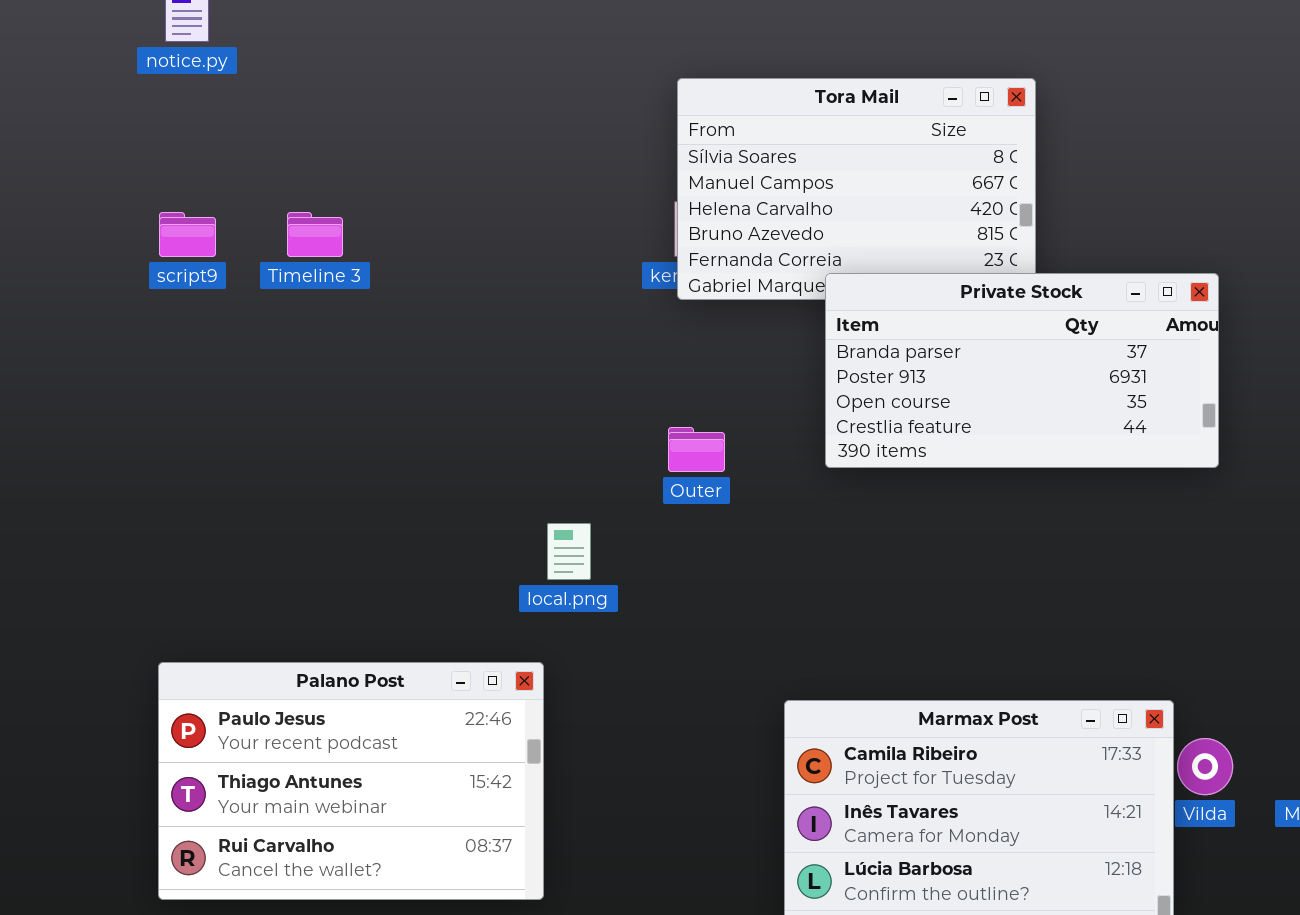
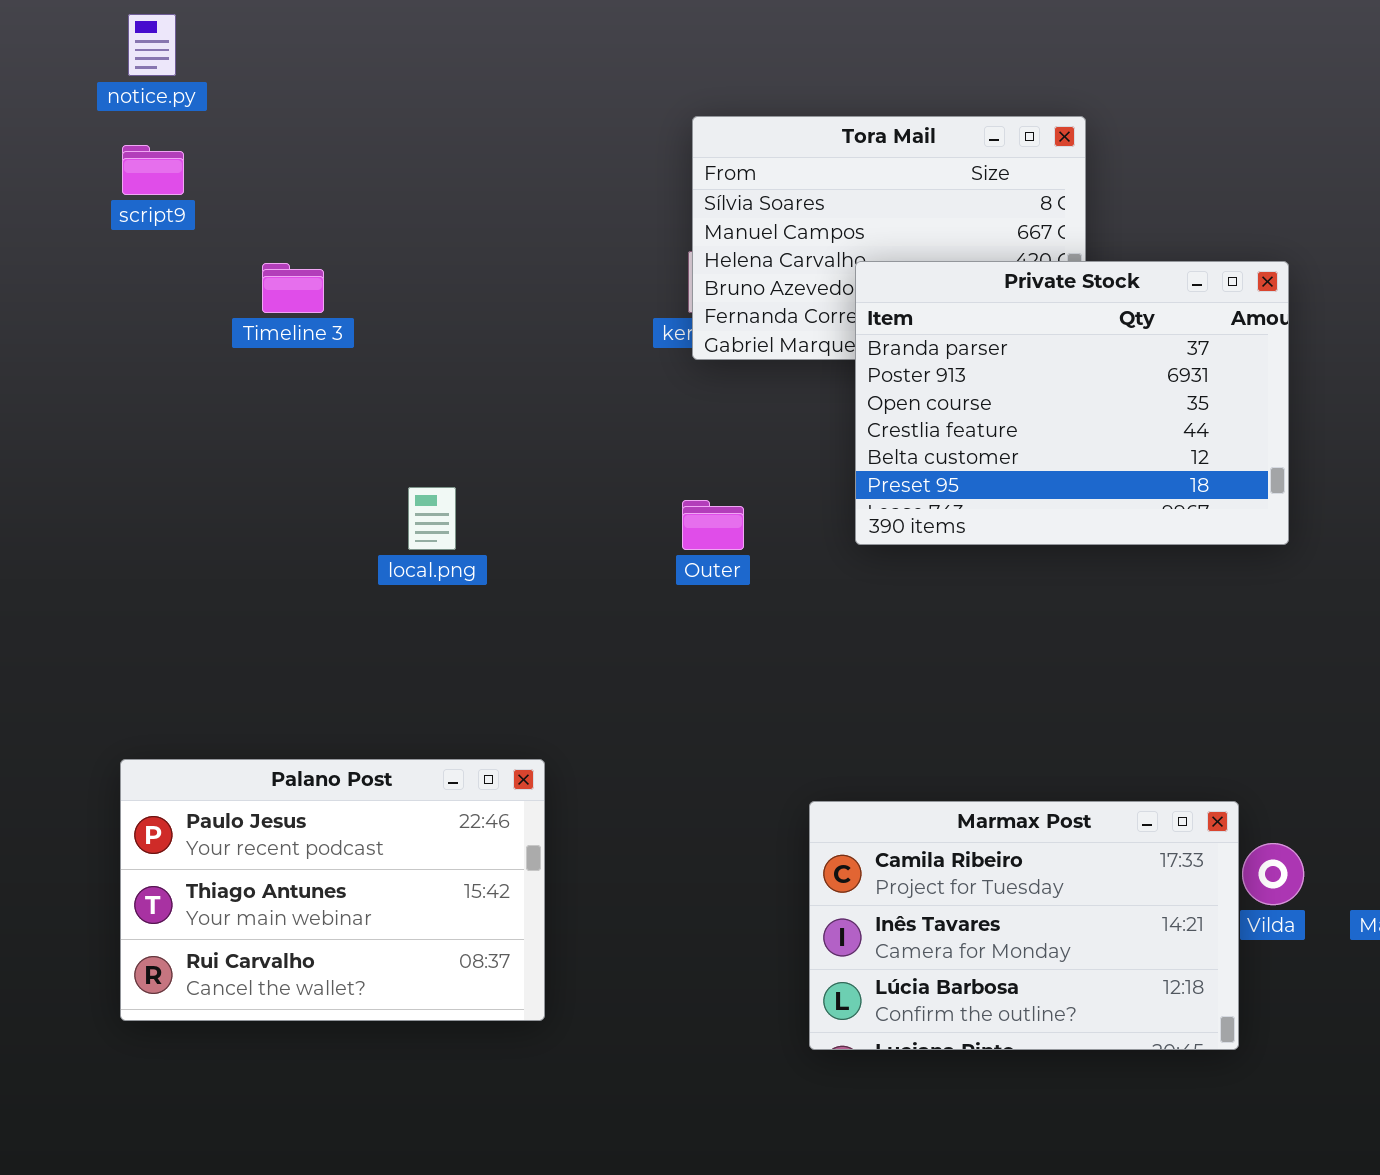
script9: [159,212,216,257] -> [122,145,184,195], moved
Private Stock: [825,273,1219,468] -> [855,261,1289,545], resized
local.png: [547,523,591,580] -> [408,487,456,550], moved

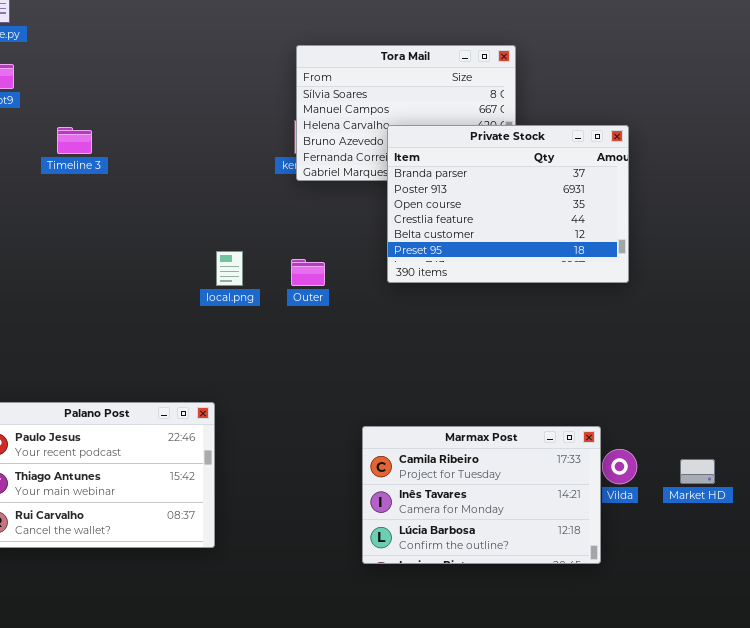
local.png: [408,487,456,550] -> [216,251,243,286], moved

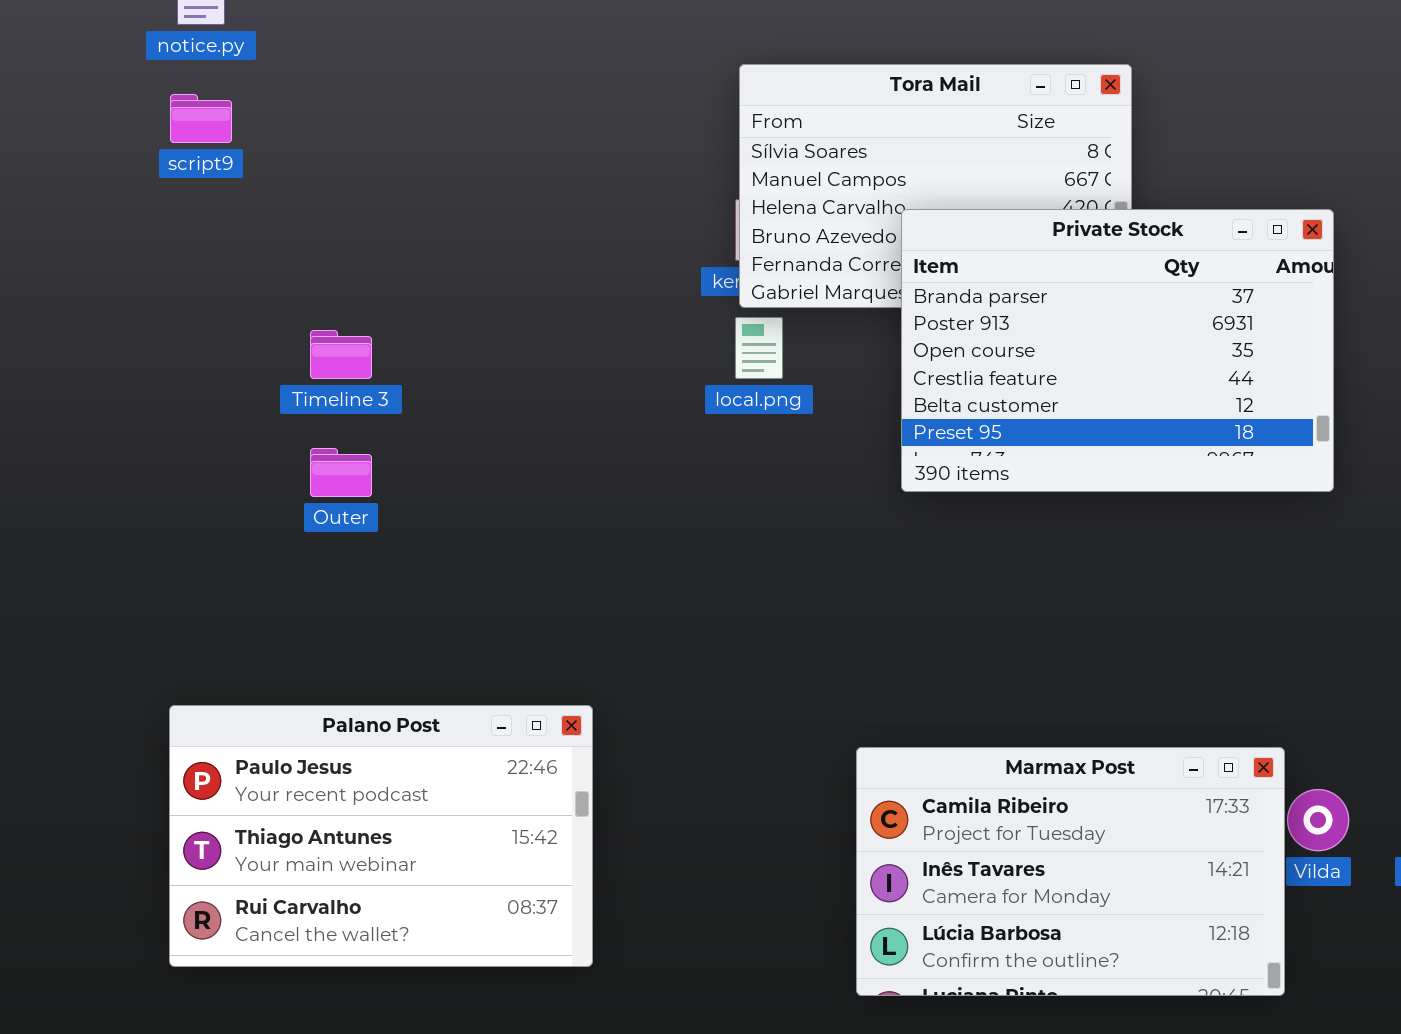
Timeline 3: [57,127,92,154] -> [310,330,372,379], moved
local.png: [216,251,243,286] -> [735,317,783,379], moved
Outer: [291,259,325,286] -> [310,448,372,497], moved

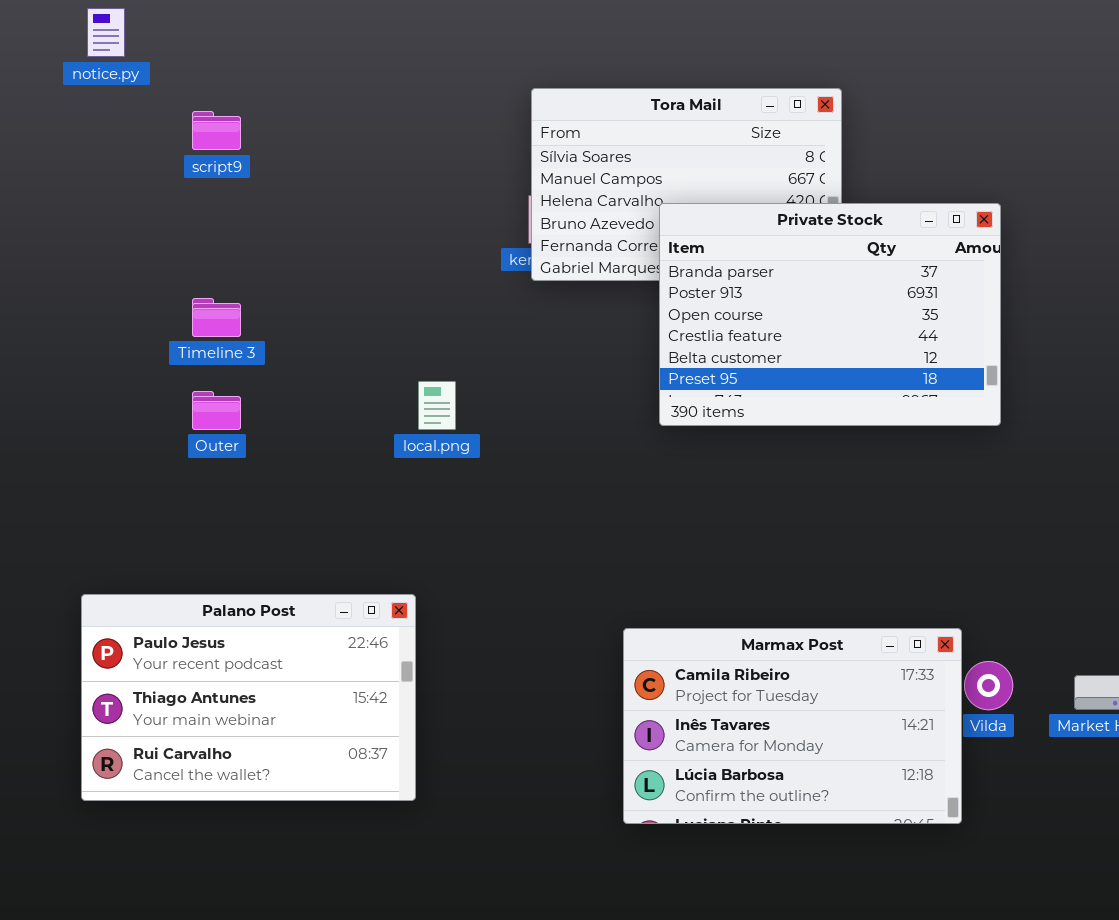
script9: [170,94,232,143] -> [192,111,241,150], moved
local.png: [735,317,783,379] -> [418,381,456,430], moved

